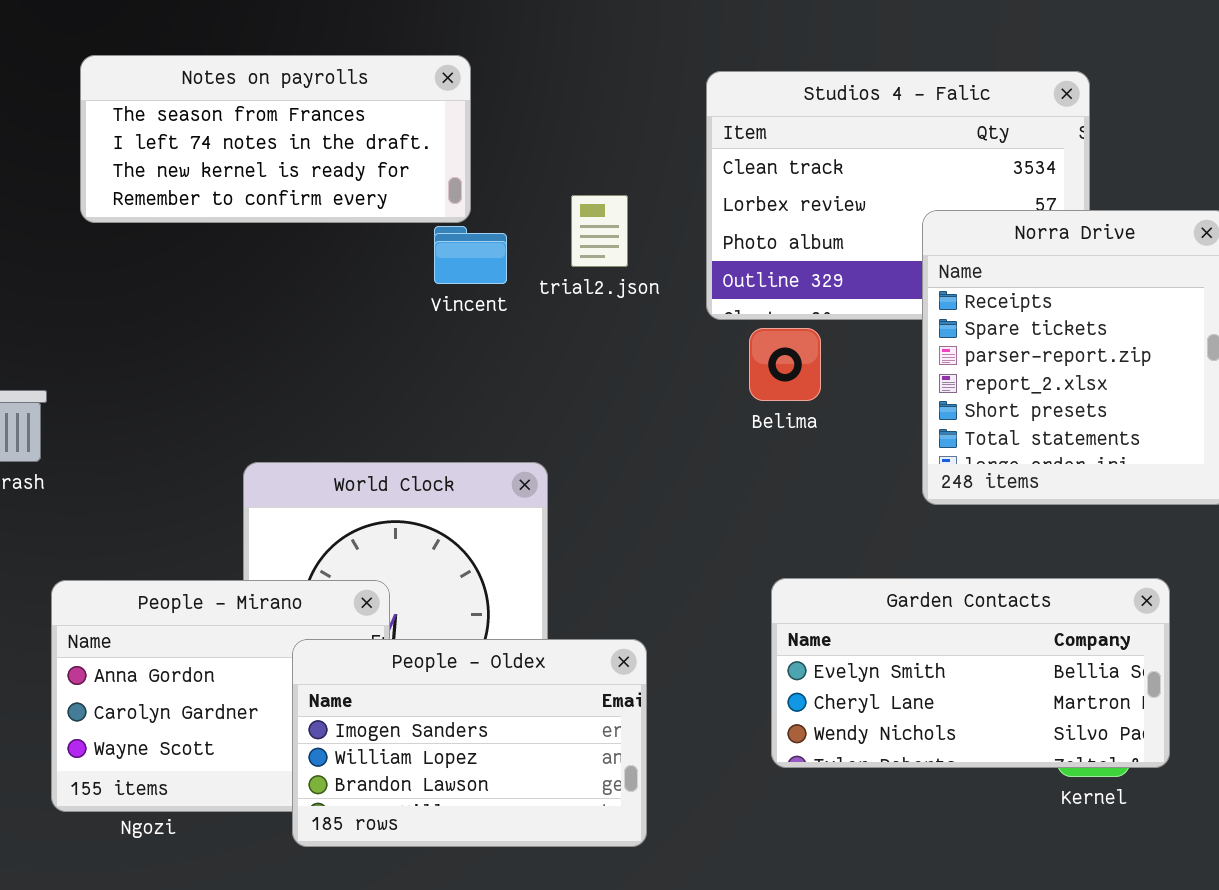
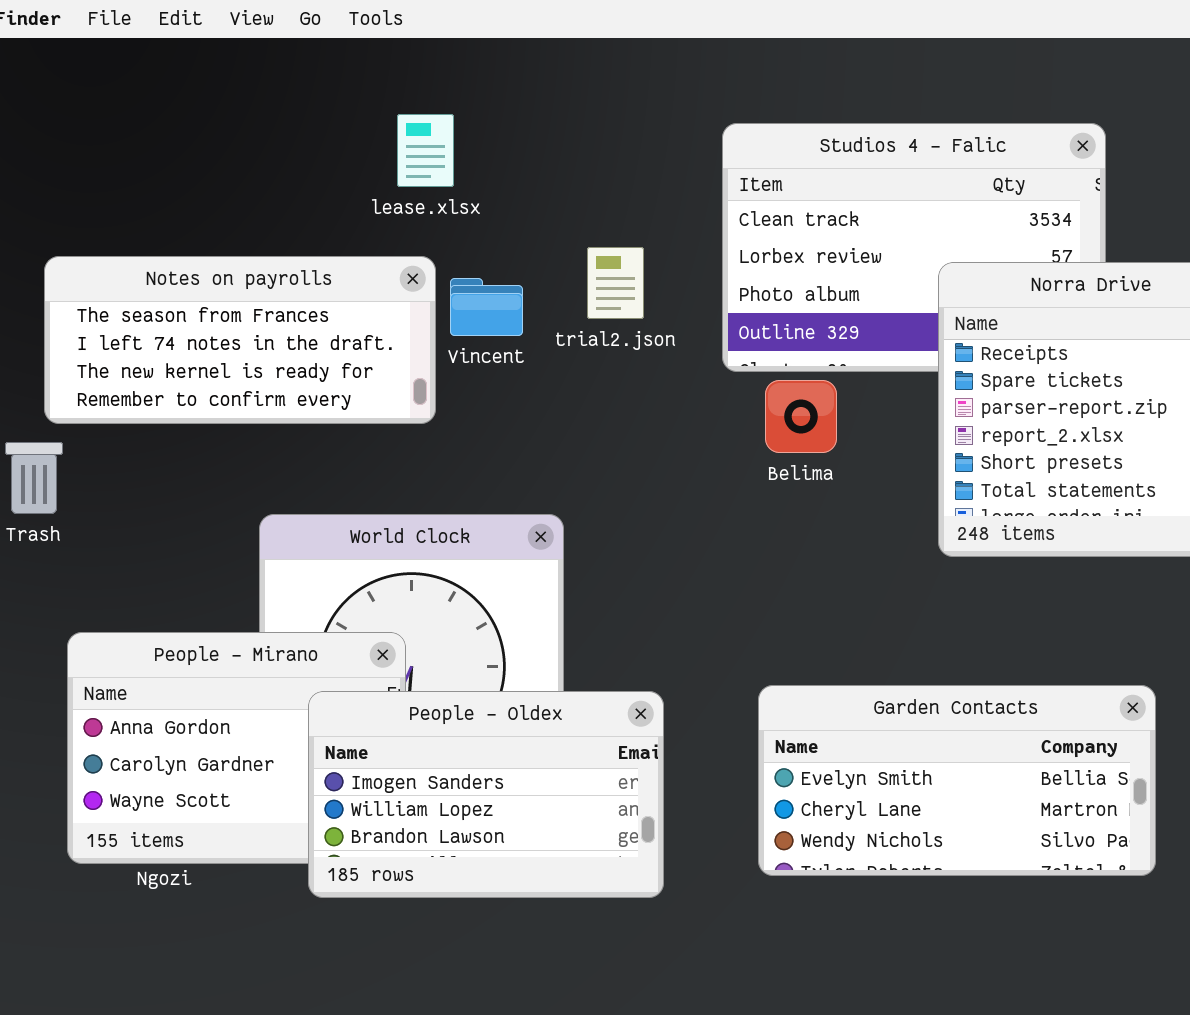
Notes on payrolls: [80,55,471,223] -> [44,256,436,424], moved
Garden Contacts: [771,578,1170,768] -> [758,685,1156,876], moved

